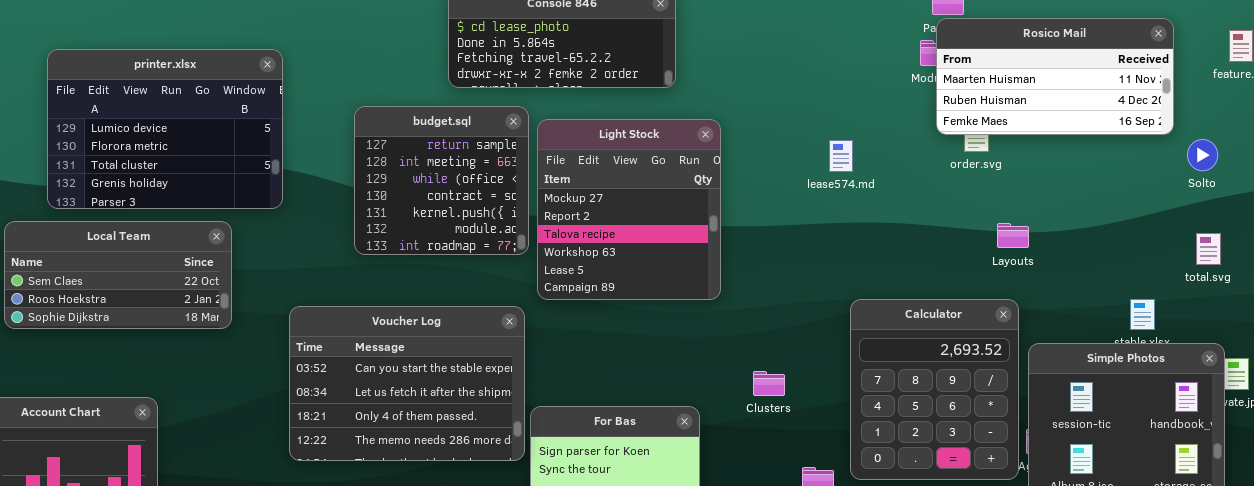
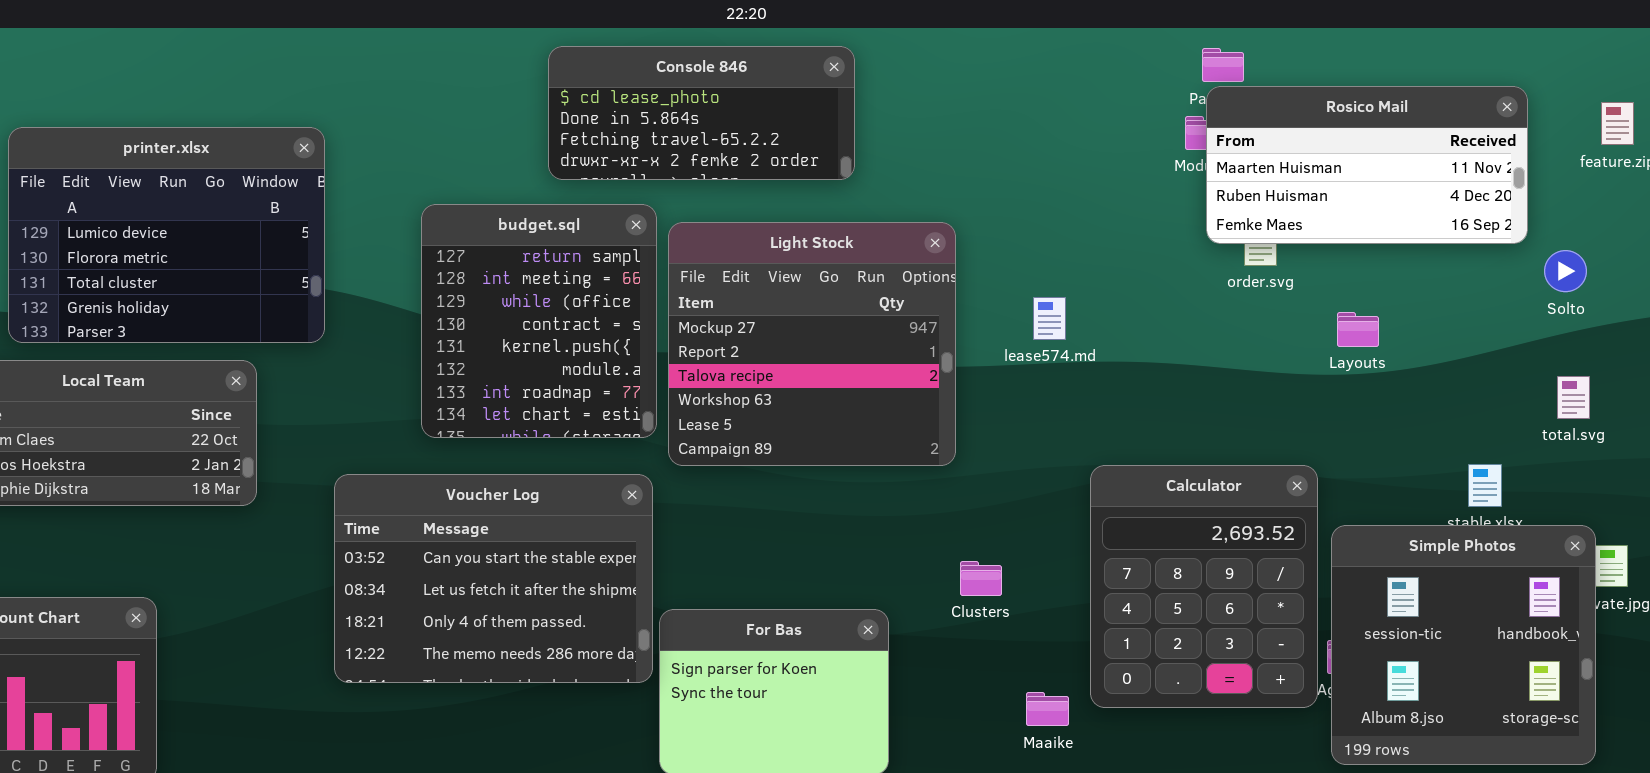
budget.sql: [354,106,529,255] -> [421,204,657,438], resized
Light Stock: [537,119,721,300] -> [668,222,956,466], resized
lease574.md: [829,140,853,172] -> [1033,297,1066,340], moved
Layouts: [997,223,1029,248] -> [1337,312,1379,347], moved

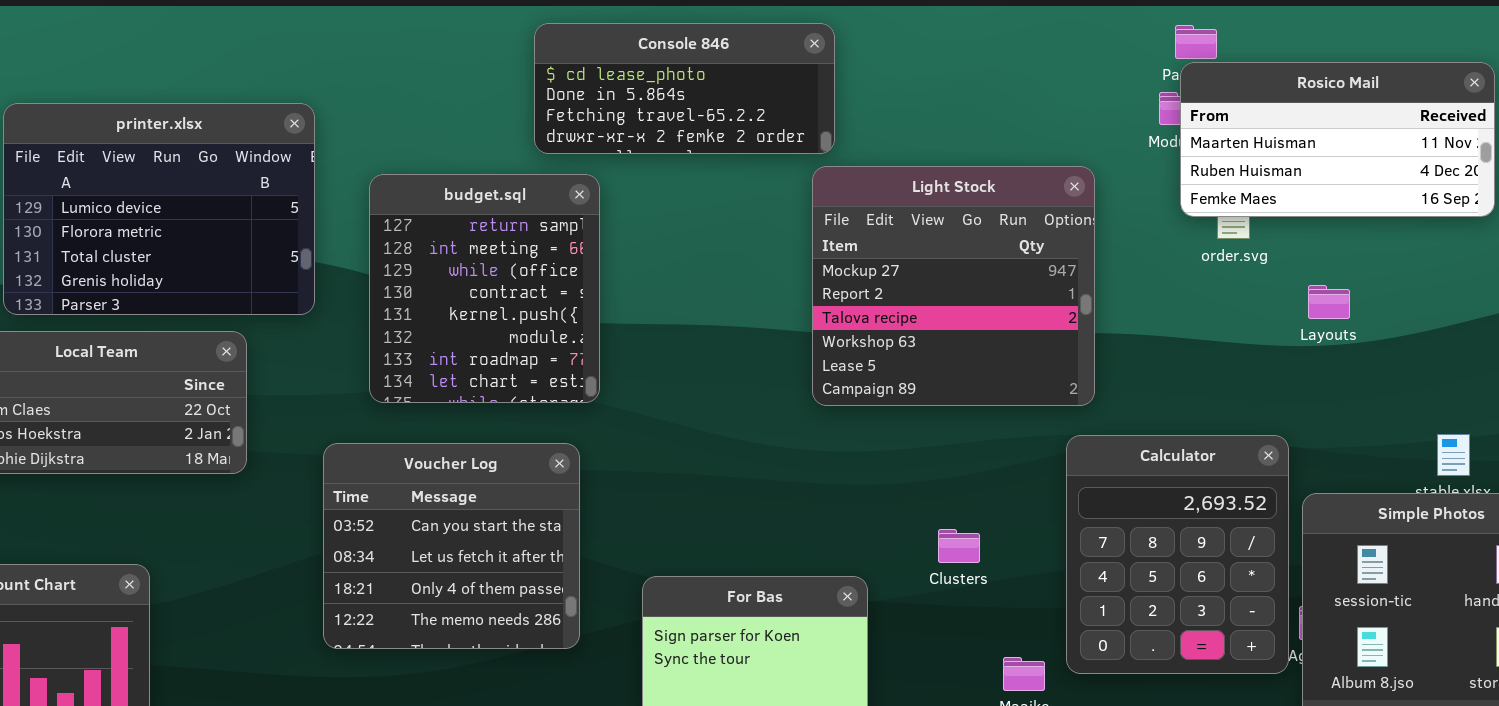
budget.sql: [421,204,657,438] -> [369,174,600,403], moved
Light Stock: [668,222,956,466] -> [812,166,1095,406], moved
Voucher Log: [334,474,653,683] -> [323,443,580,649], resized

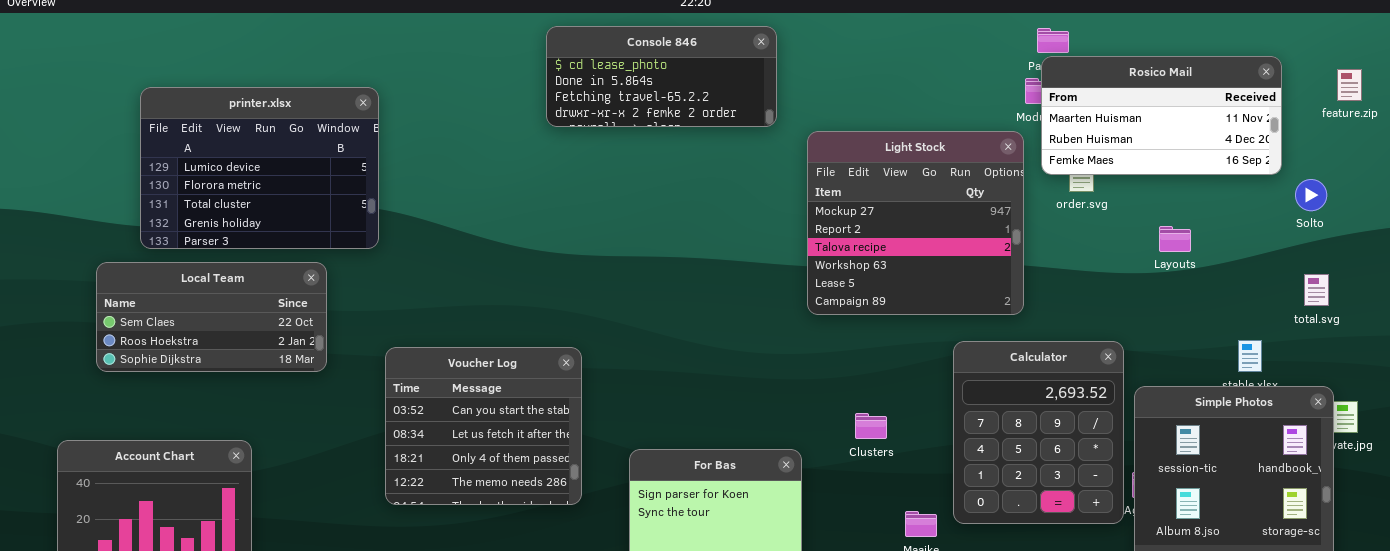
Light Stock: [812,166,1095,406] -> [807,131,1024,315], moved
budget.sql: [369,174,600,403] -> none, closed
Layouts: [1308,285,1350,319] -> [1159,226,1191,252], moved

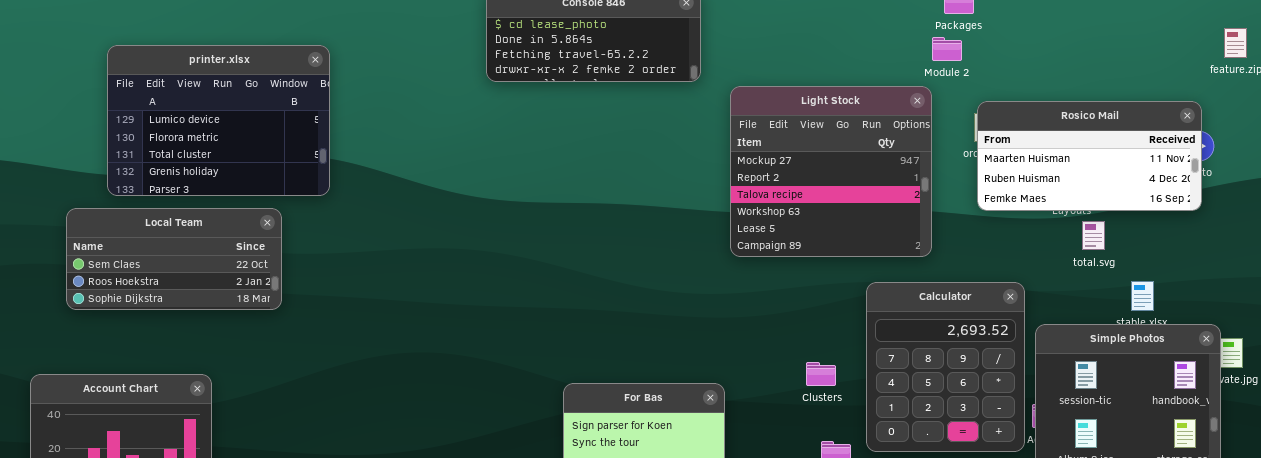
Rosico Mail: [1041,56,1282,175] -> [977,101,1202,211], moved
total.svg: [1304,274,1329,306] -> [1082,221,1105,250], moved
Voucher Log: [385,347,582,505] -> none, closed
Clusters: [855,413,887,439] -> [806,362,836,386], moved

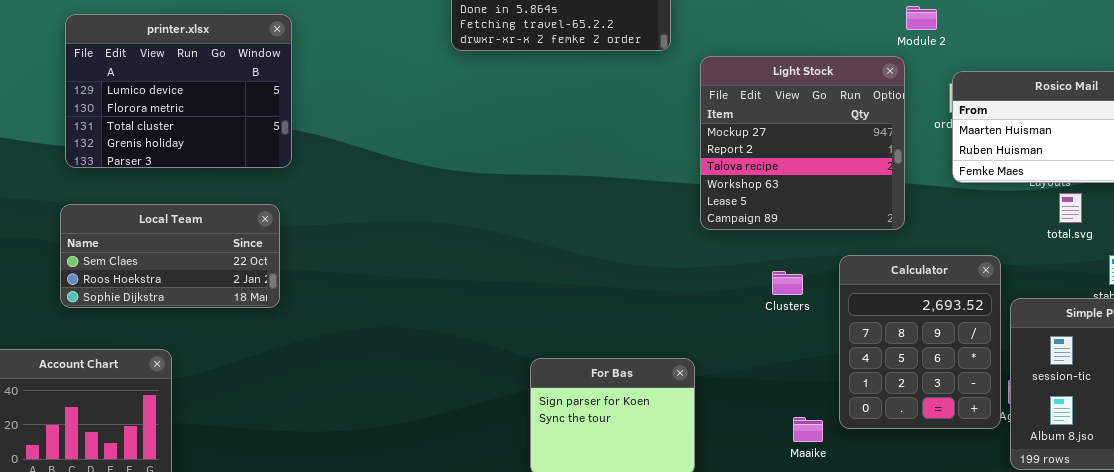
Local Team: [66,208,282,310] -> [60,204,280,308], moved
Clusters: [806,362,836,386] -> [772,271,803,295], moved

